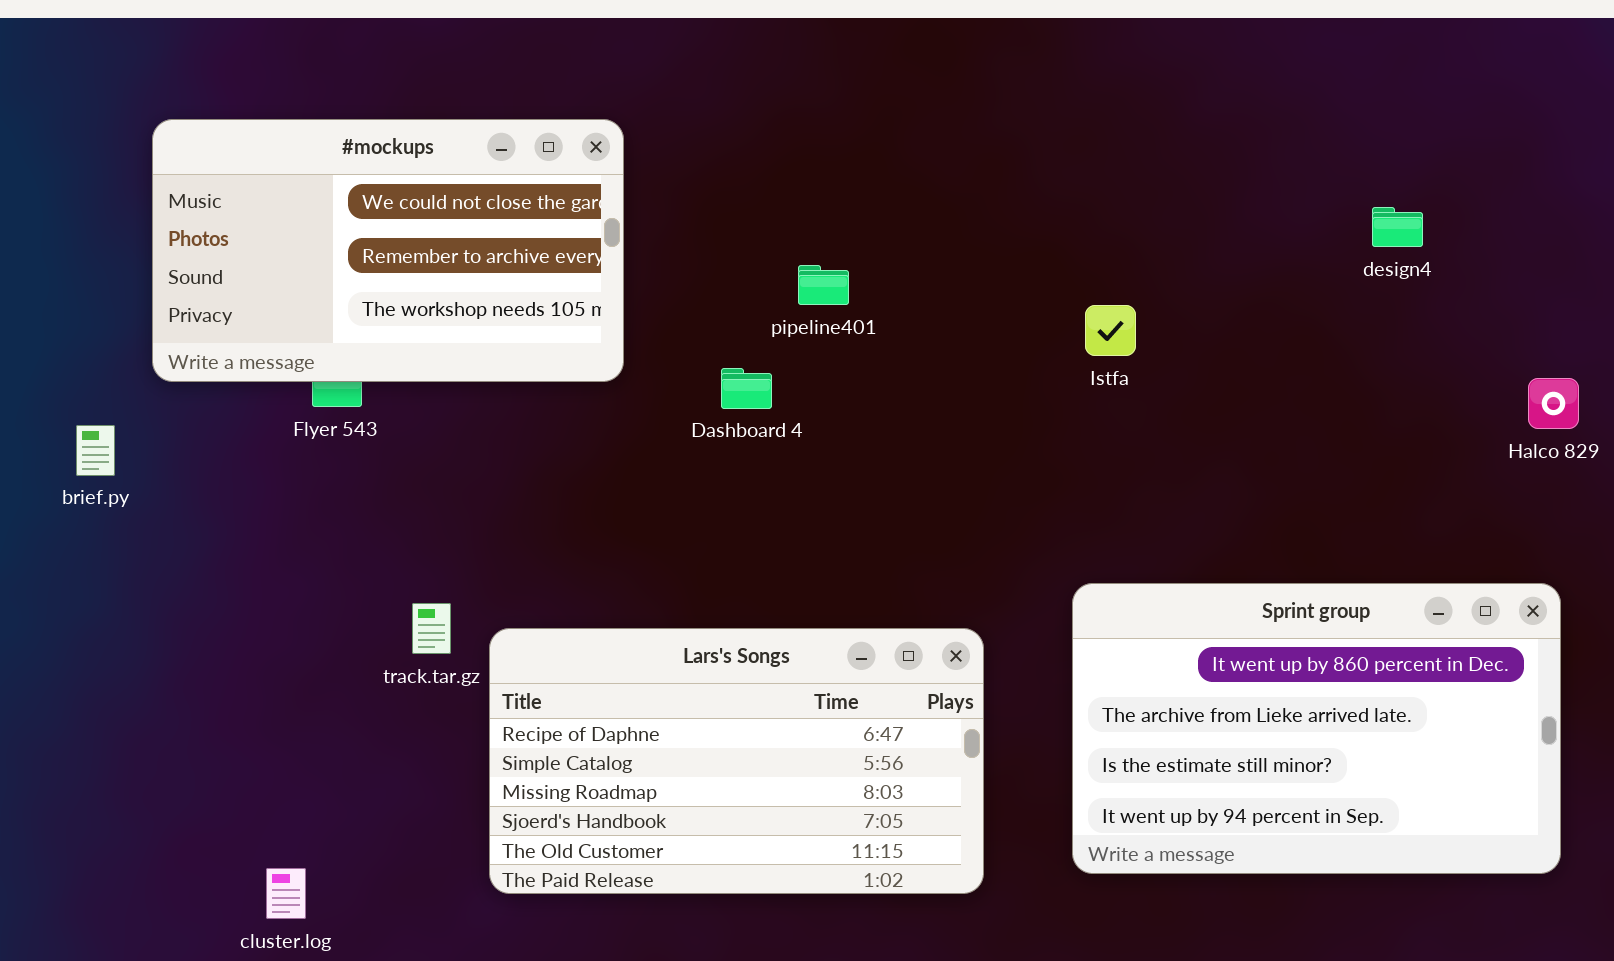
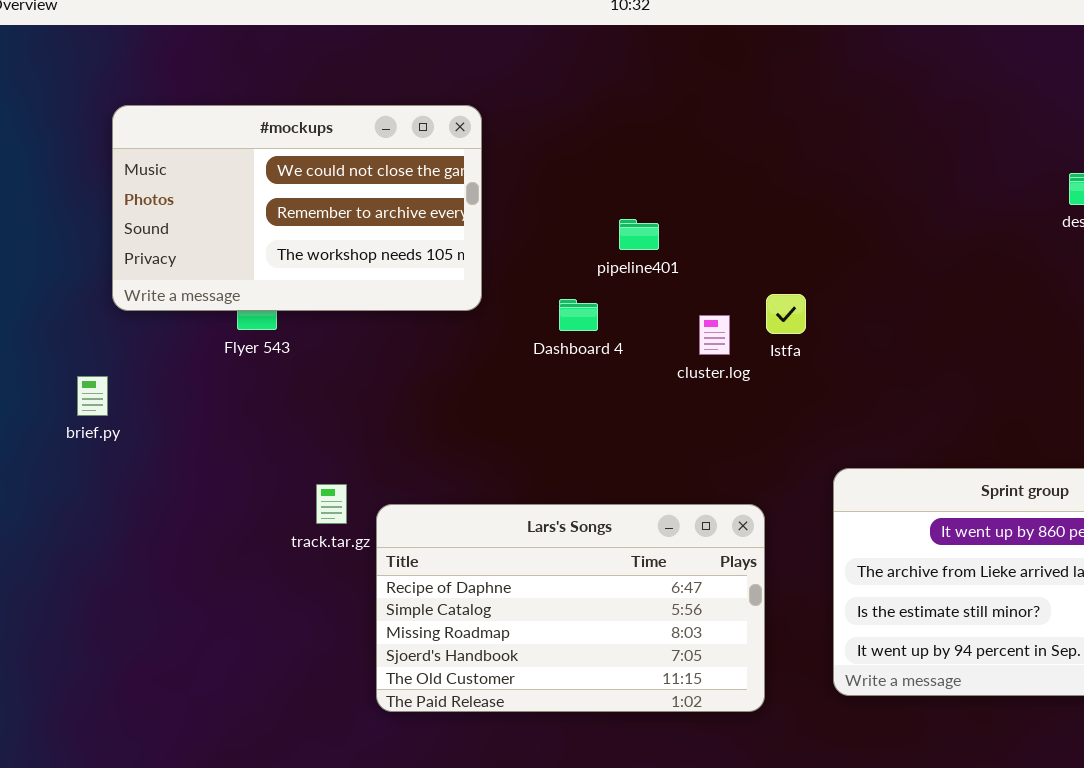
Istfa: [1085,305,1136,356] -> [766,294,806,334], moved
brief.py: [76,425,115,476] -> [77,376,108,416], moved
cluster.log: [266,868,306,919] -> [699,315,730,355], moved

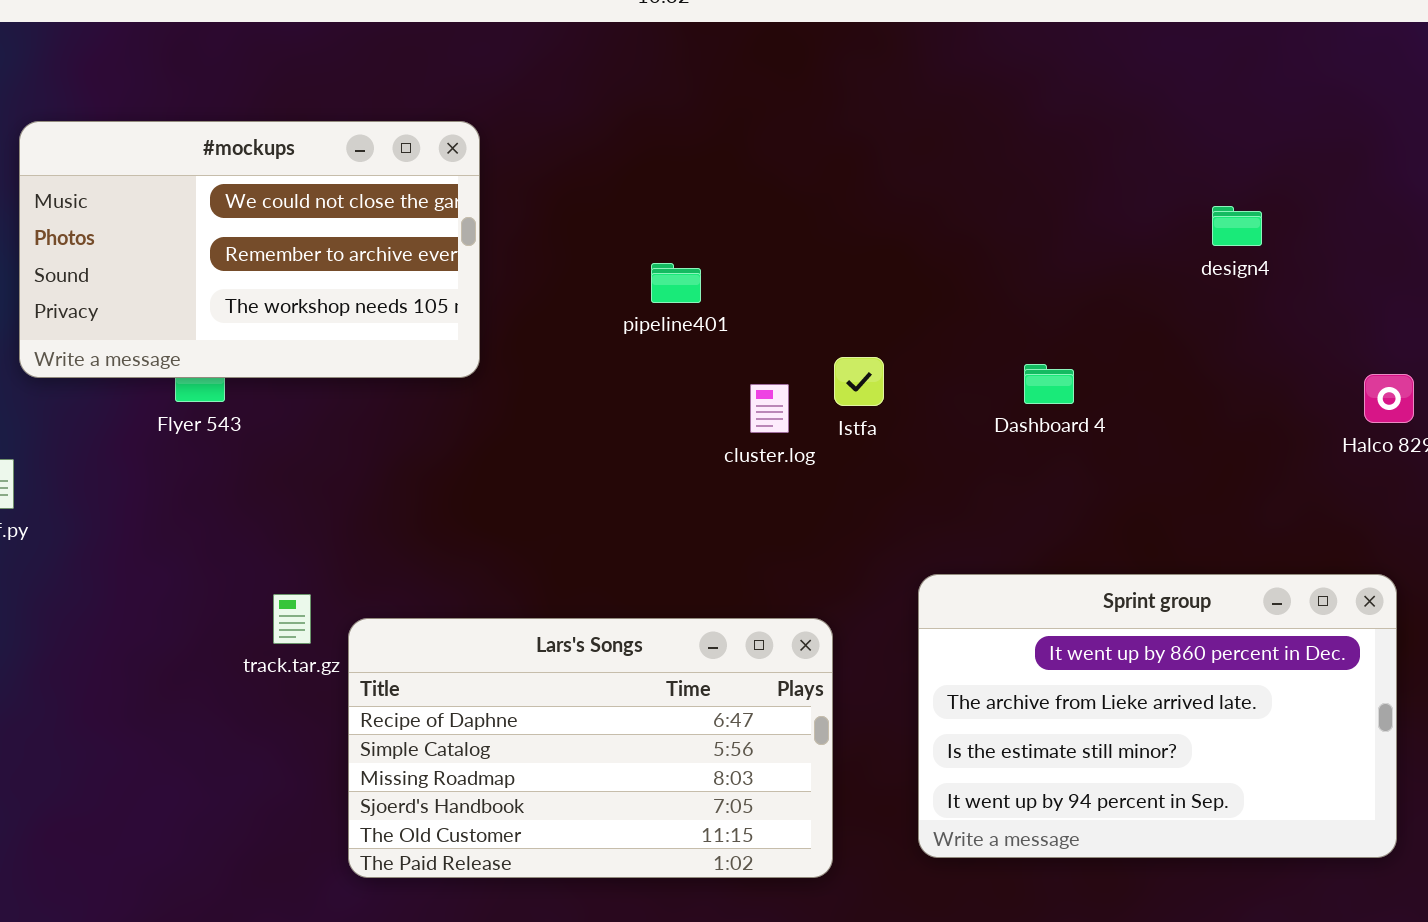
Dashboard 4: [559,299,598,331] -> [1024,364,1074,404], moved

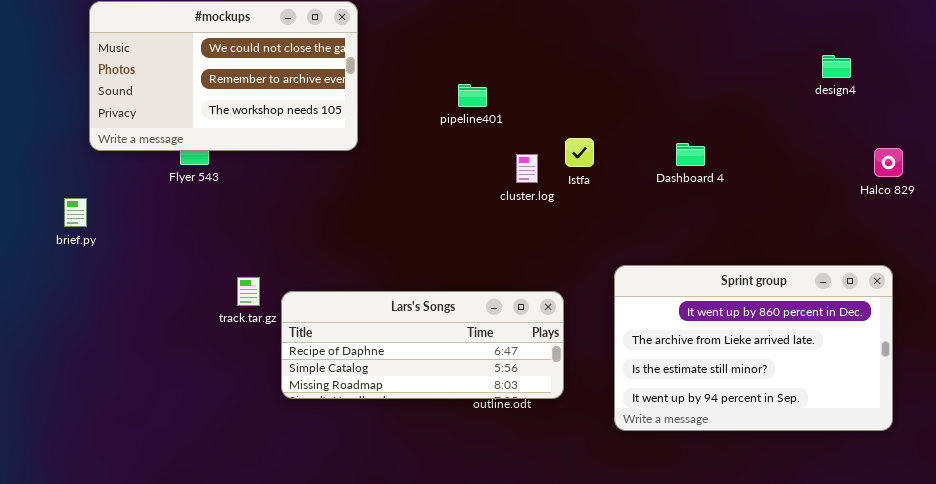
design4: [1212,206,1262,246] -> [822,55,851,78], moved
Lars's Songs: [348,618,833,878] -> [281,291,564,399], resized

